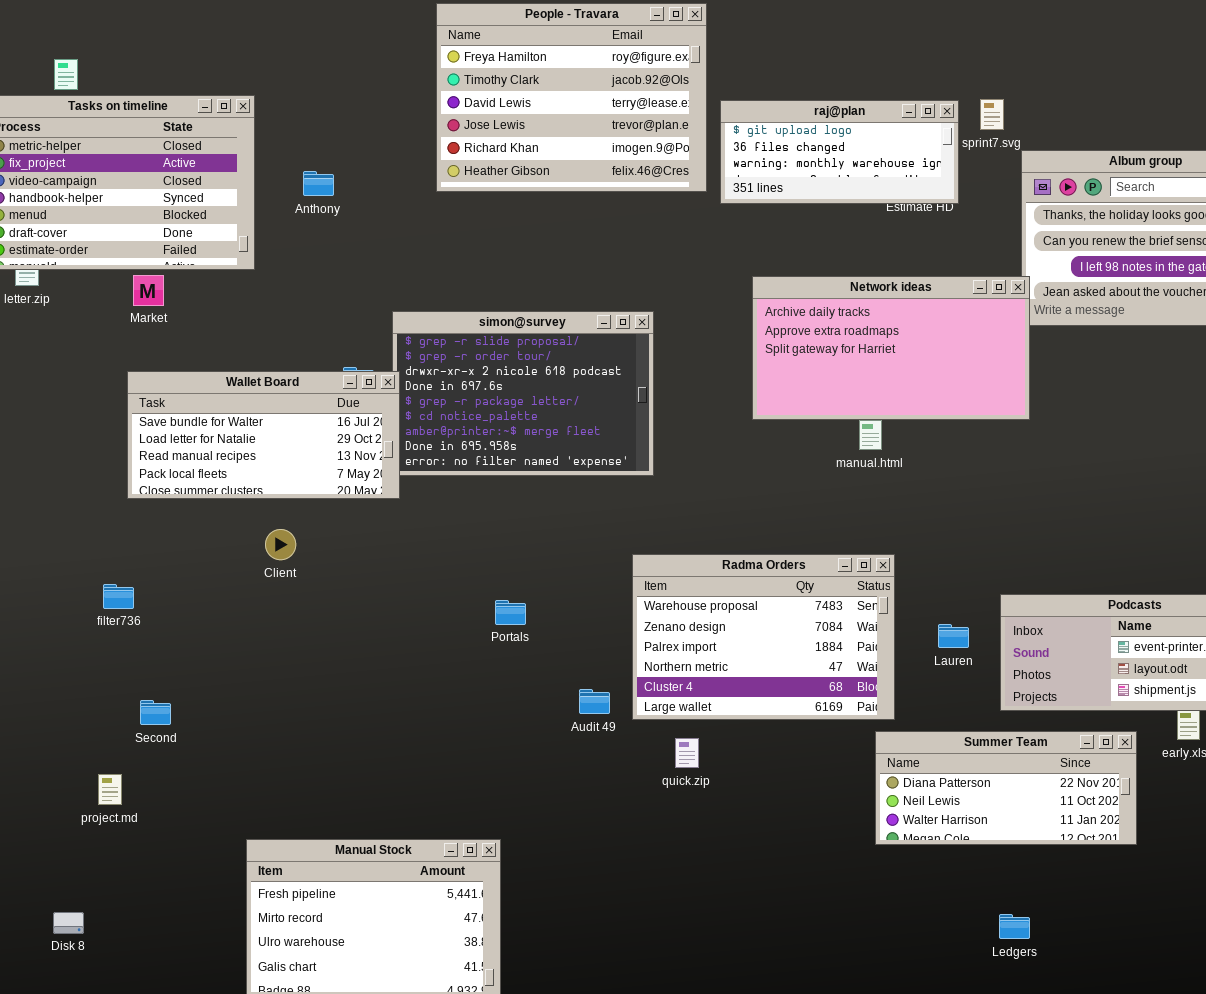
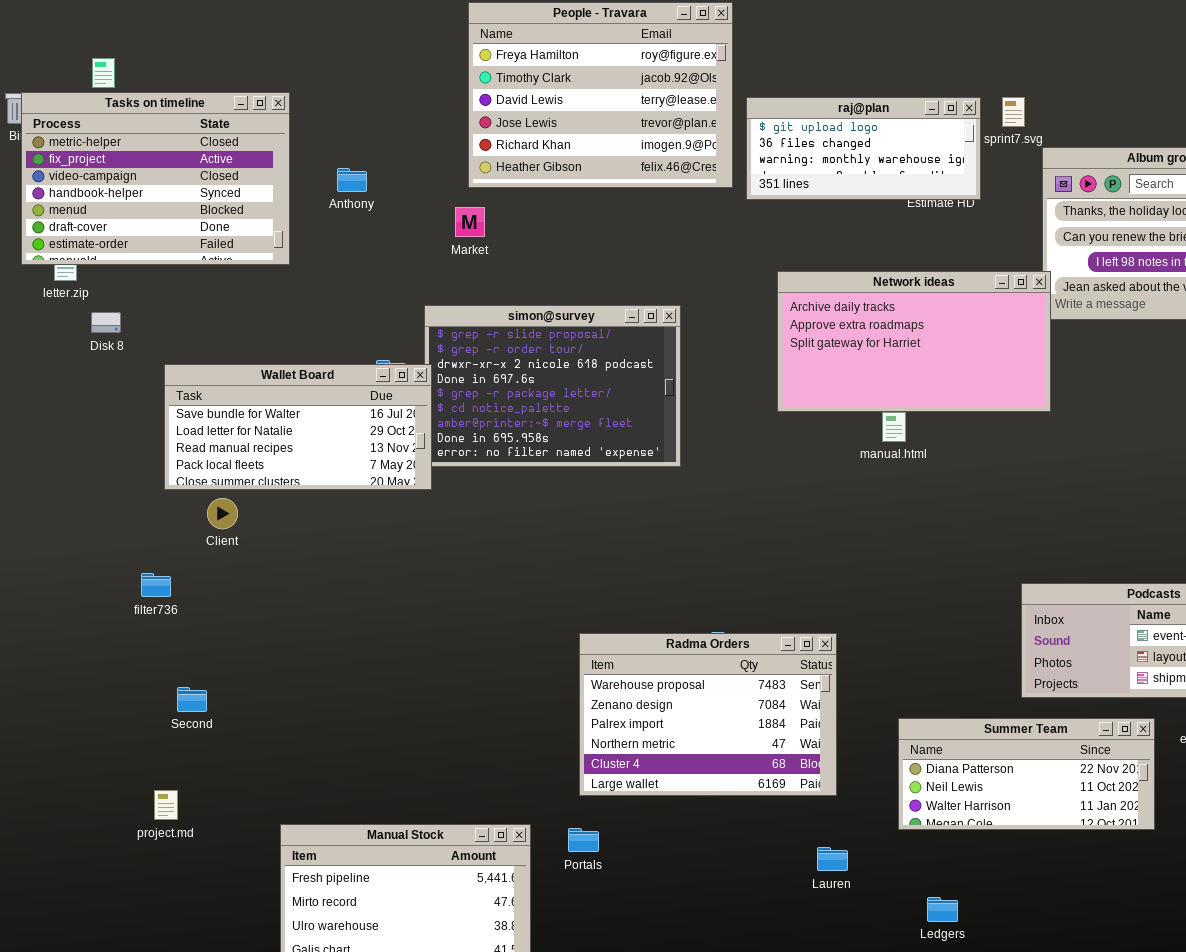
Market: [133,275,164,306] -> [455,207,485,237], moved
Client: [265,529,296,560] -> [207,498,238,529], moved
Radma Orders: [632,554,895,720] -> [579,633,837,796], moved
Portals: [495,600,526,625] -> [568,828,599,852], moved
Lauren: [938,624,969,648] -> [817,847,848,871], moved
project.md: [98,774,122,805] -> [154,790,178,820], moved
Disk 8: [53,912,84,934] -> [91,312,121,333], moved
Ledgers: [999,914,1030,939] -> [927,897,958,922], moved

